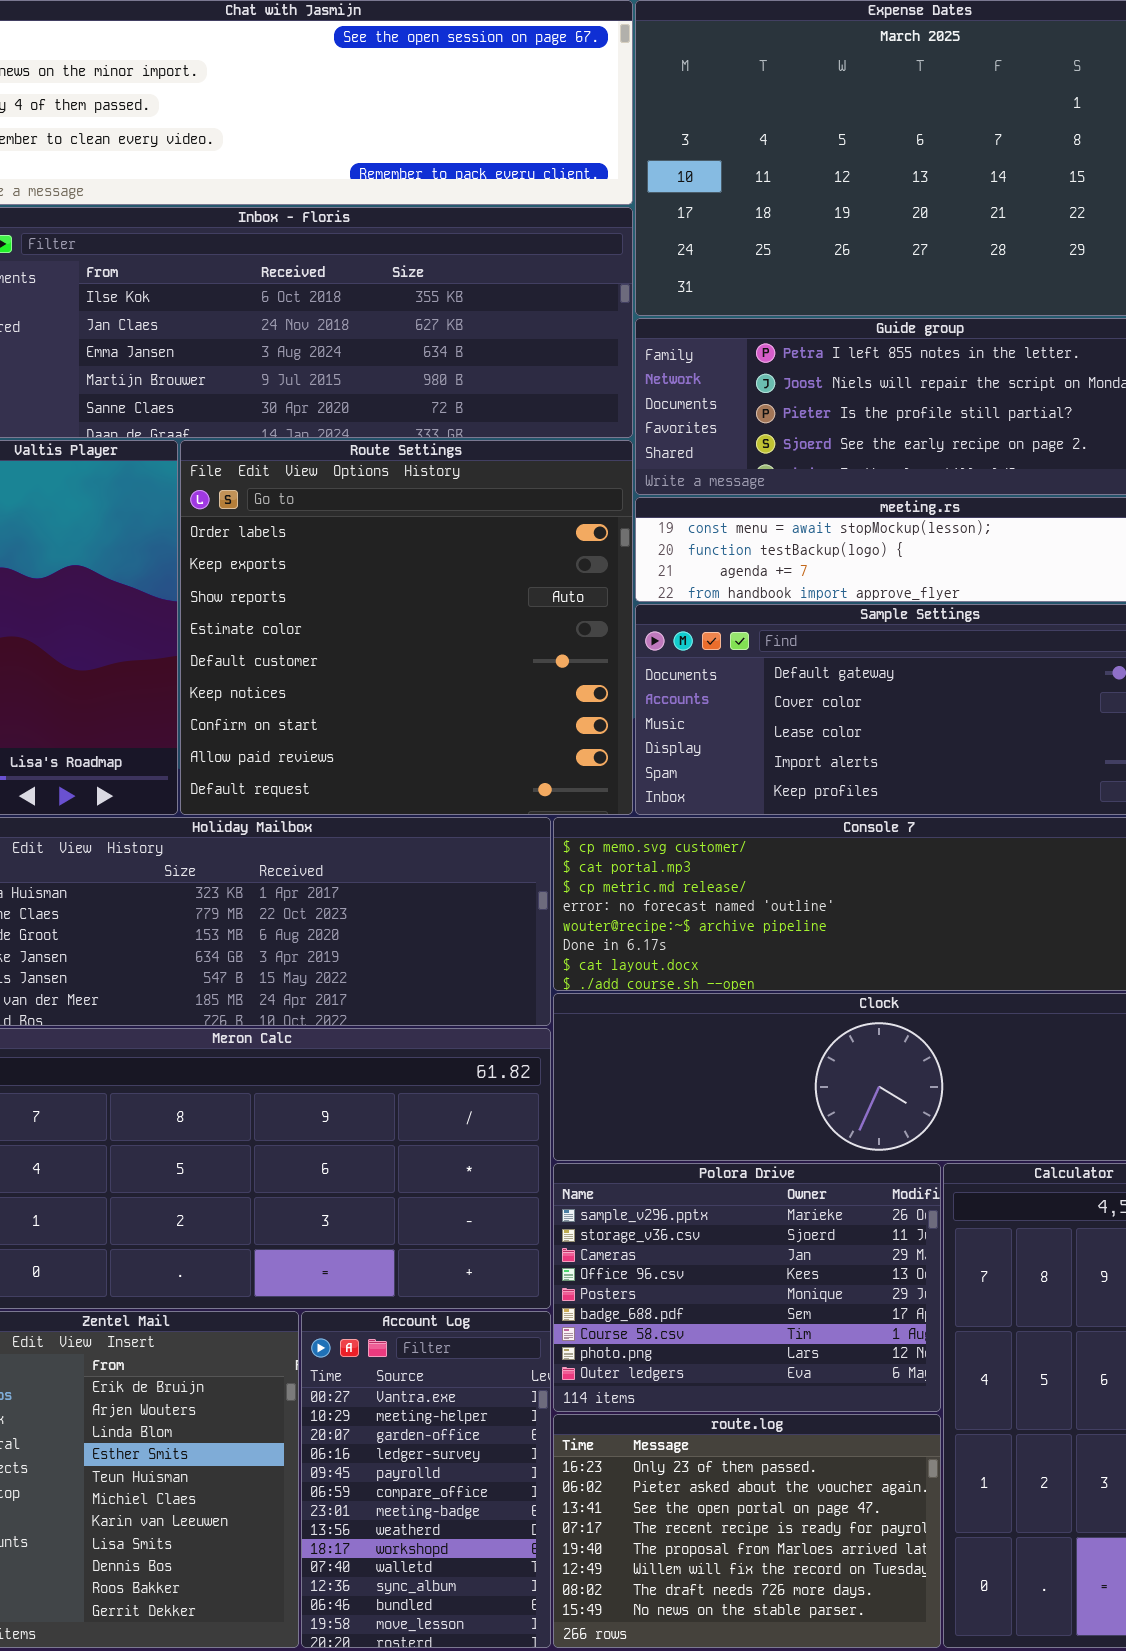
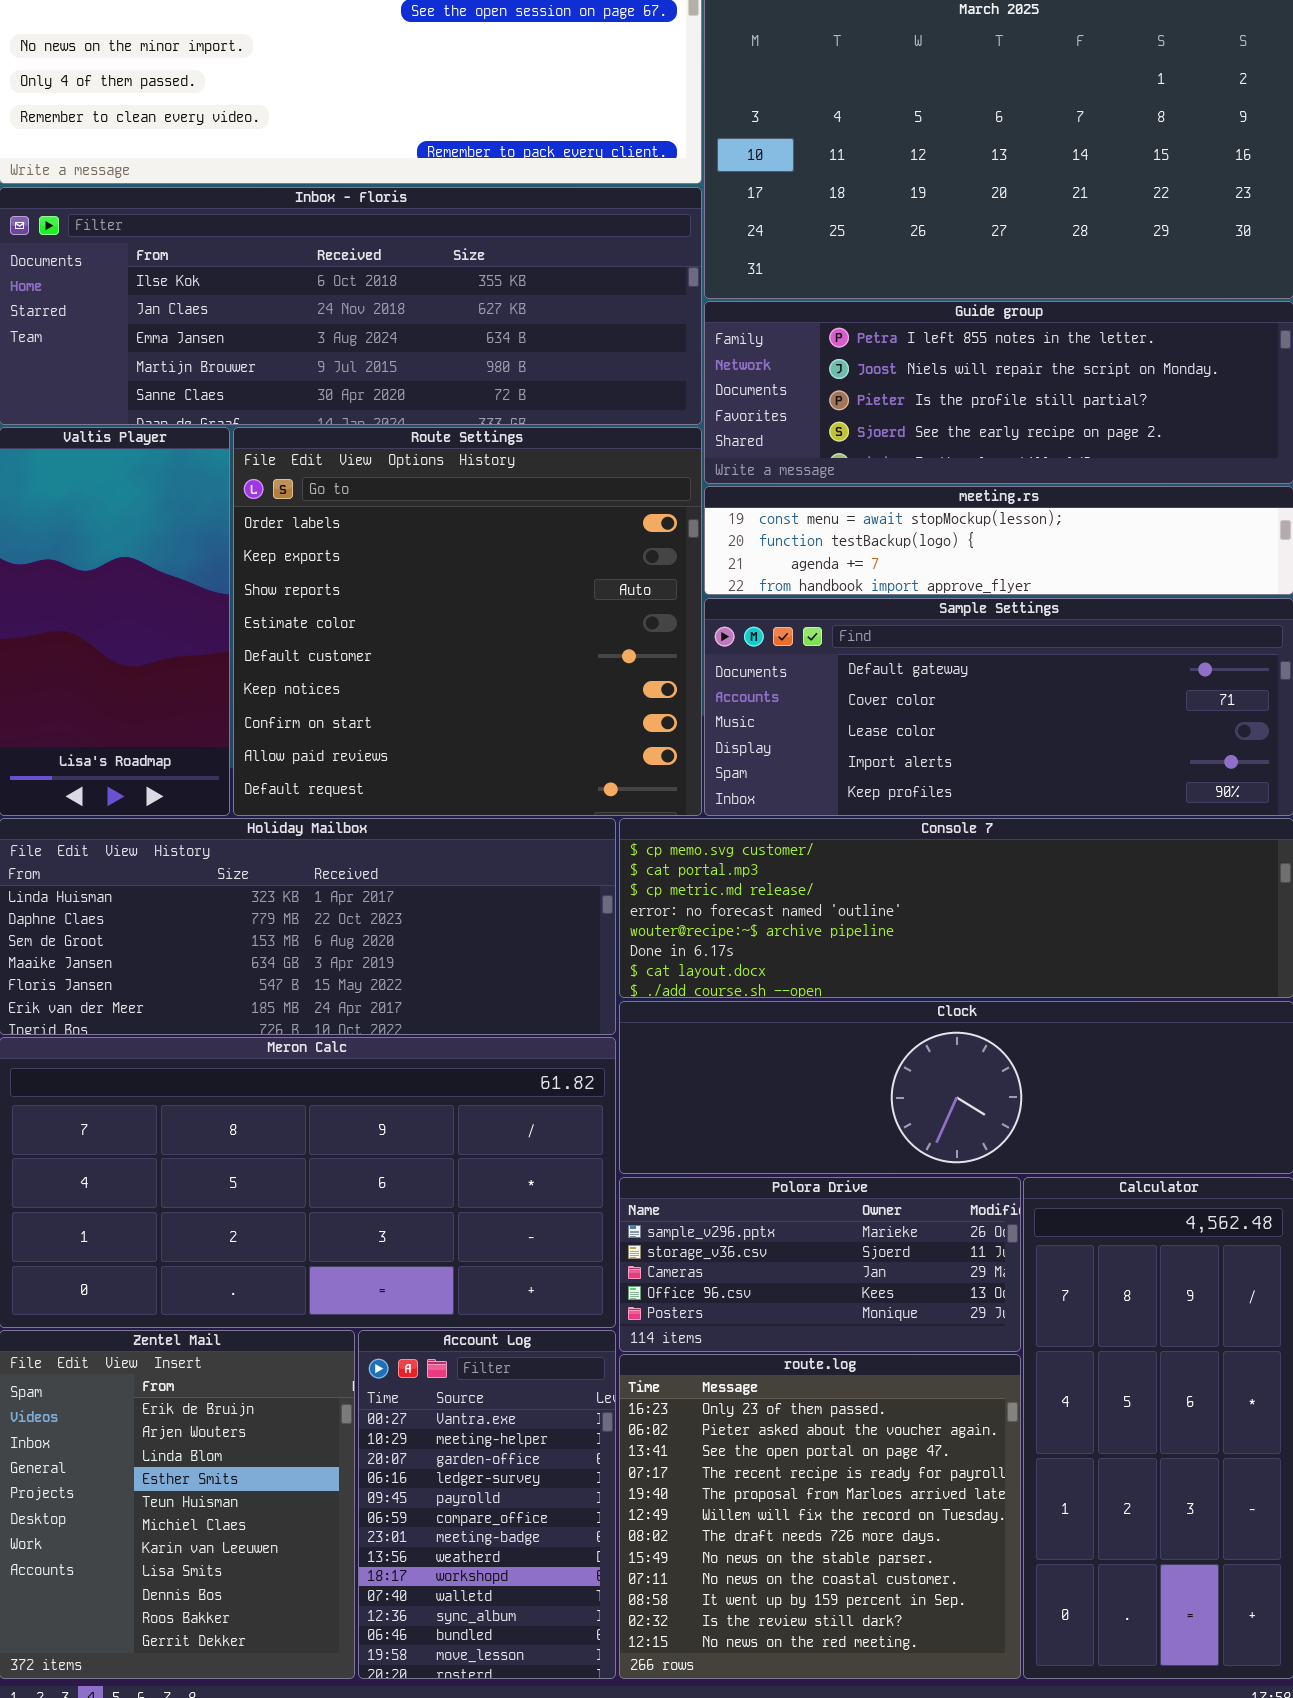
Polora Drive: [553,1163,941,1412] -> [619,1177,1021,1352], resized
route.log: [553,1414,941,1648] -> [619,1354,1021,1679], resized

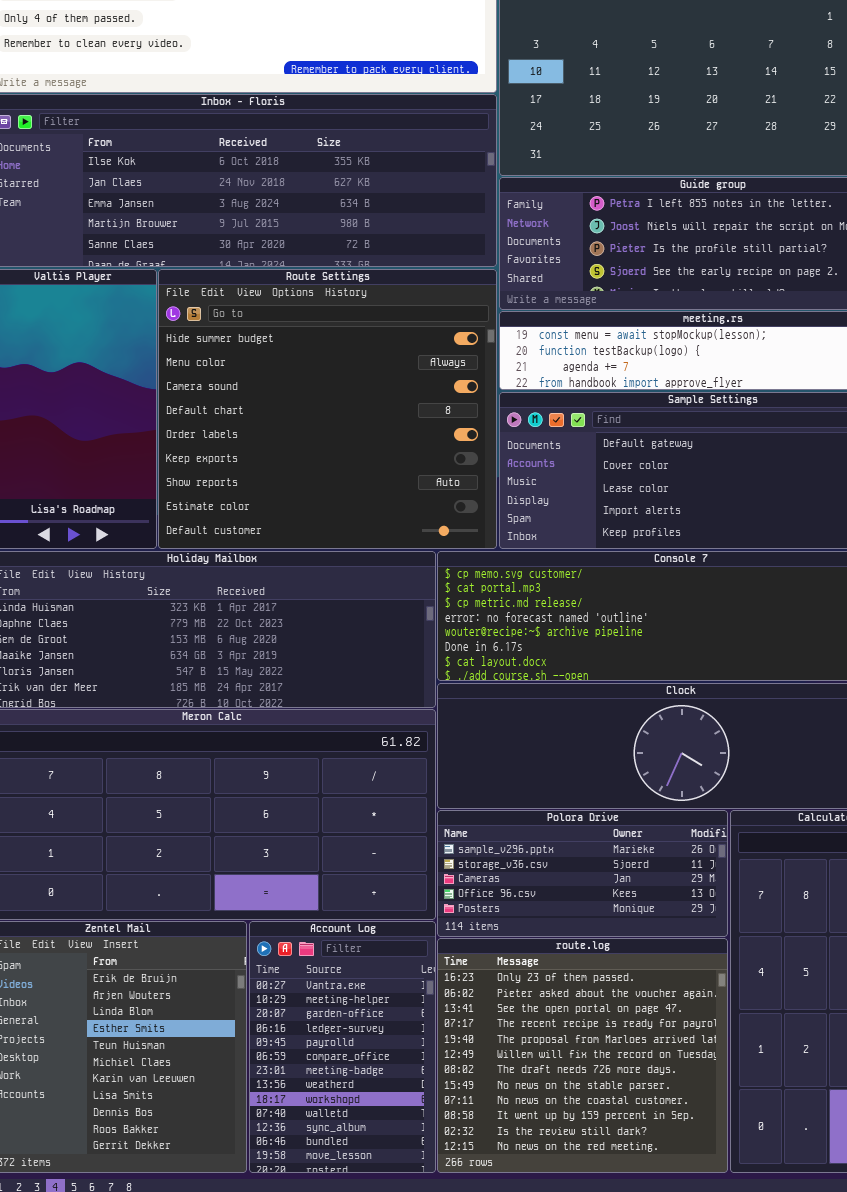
Route Settings: [233,427,702,816] -> [158,269,497,549], scrolled up 4 rows

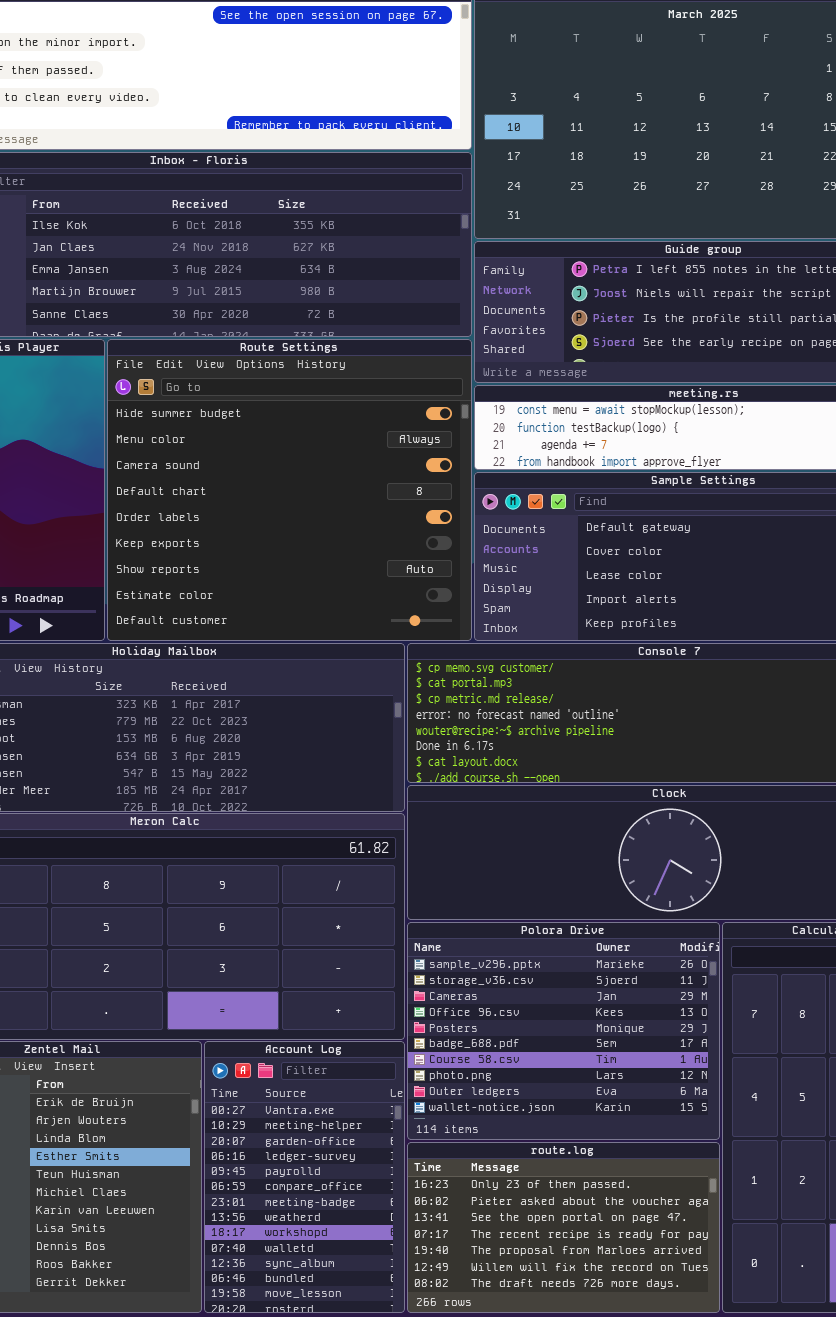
Polora Drive: [437,810,728,937] -> [407,922,720,1140], resized
route.log: [437,938,728,1173] -> [407,1142,720,1313], resized

